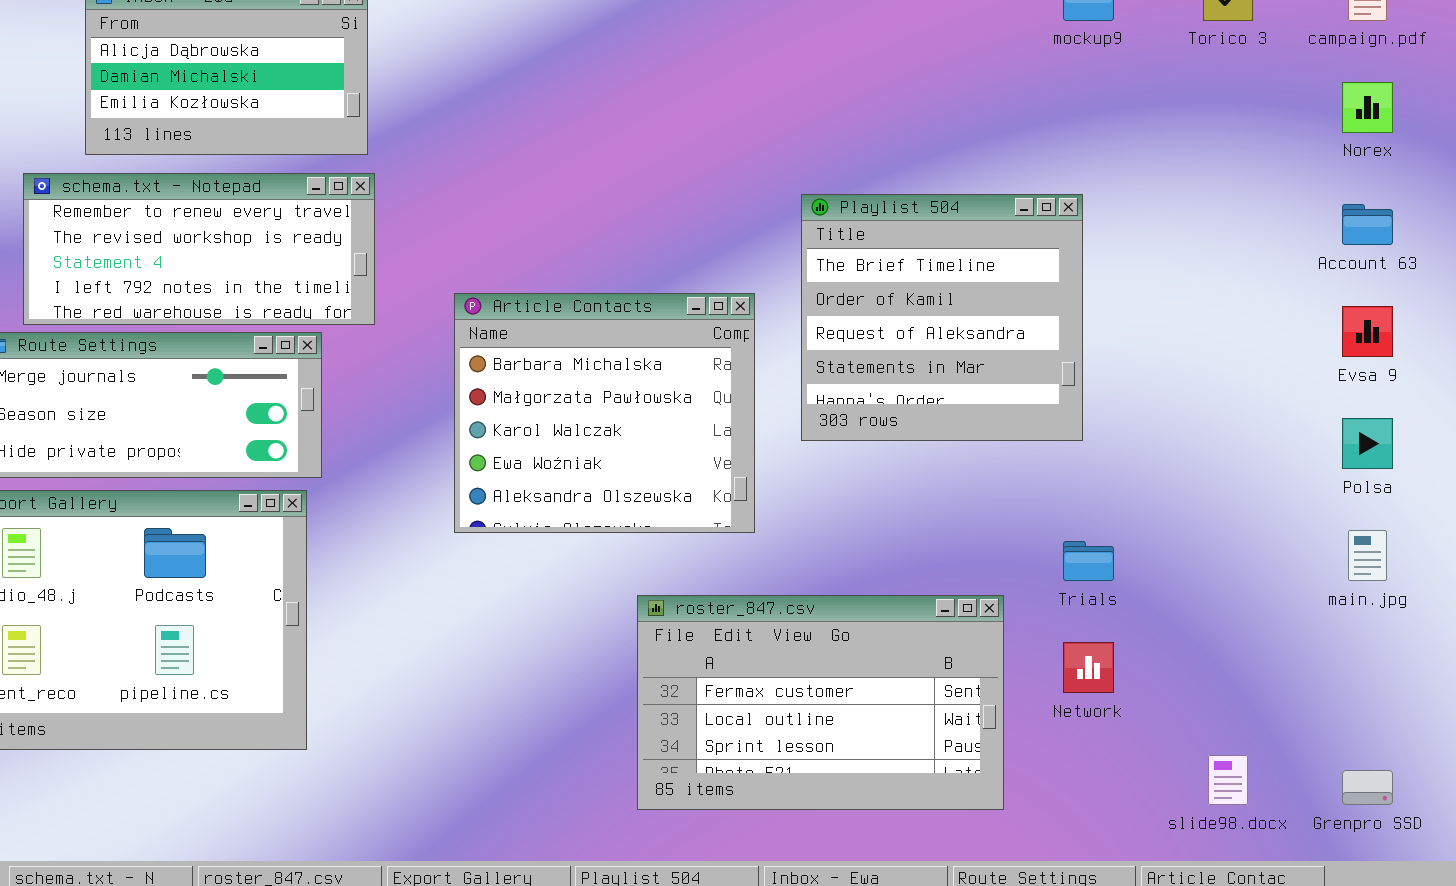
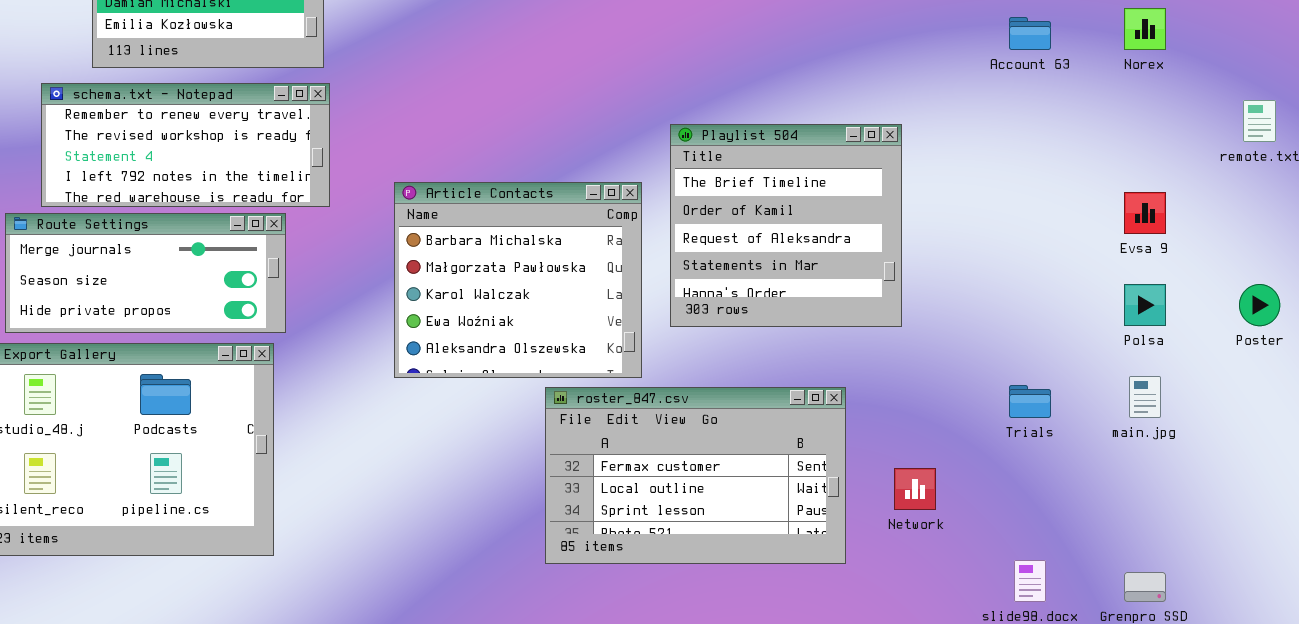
Playlist 504: [801,194,1083,441] -> [670,124,902,327], moved
Account 63: [1342,204,1393,245] -> [1009,17,1051,50], moved
Trials: [1063,541,1114,581] -> [1009,385,1051,418], moved
roster_847.csv: [637,595,1004,810] -> [545,387,846,564], moved

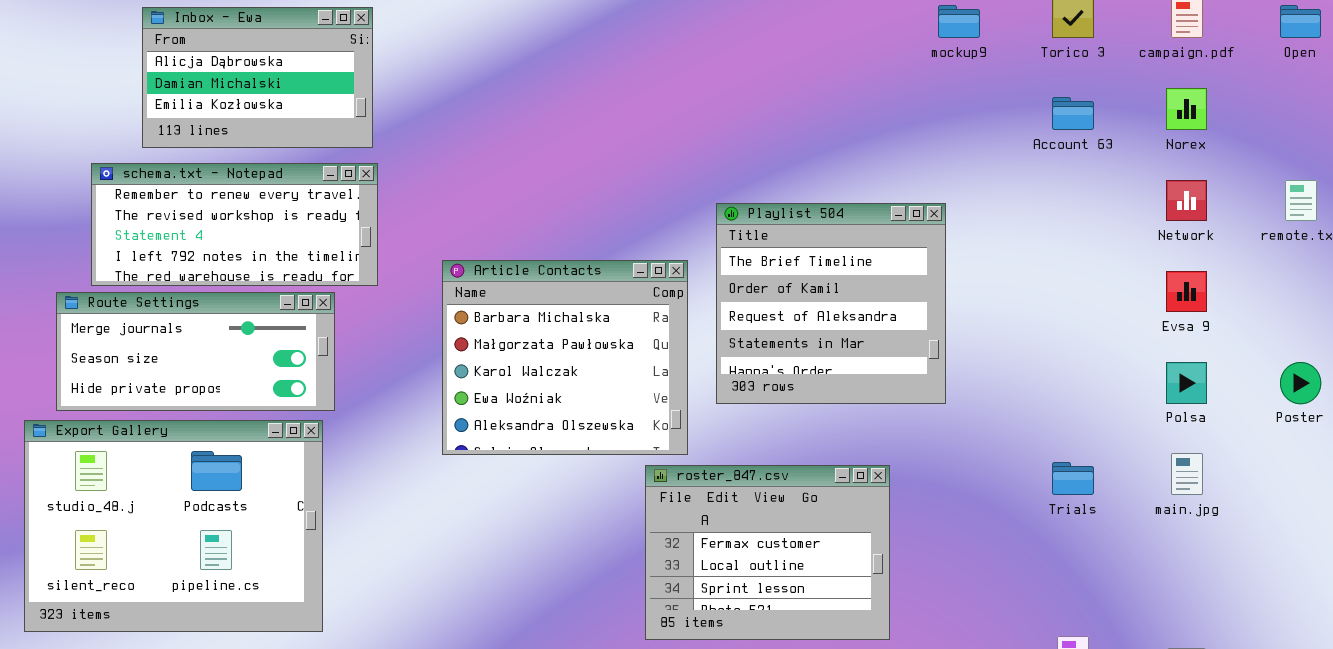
roster_847.csv: [545,387,846,564] -> [645,465,890,640], resized
Network: [894,468,936,510] -> [1166,180,1207,221], moved

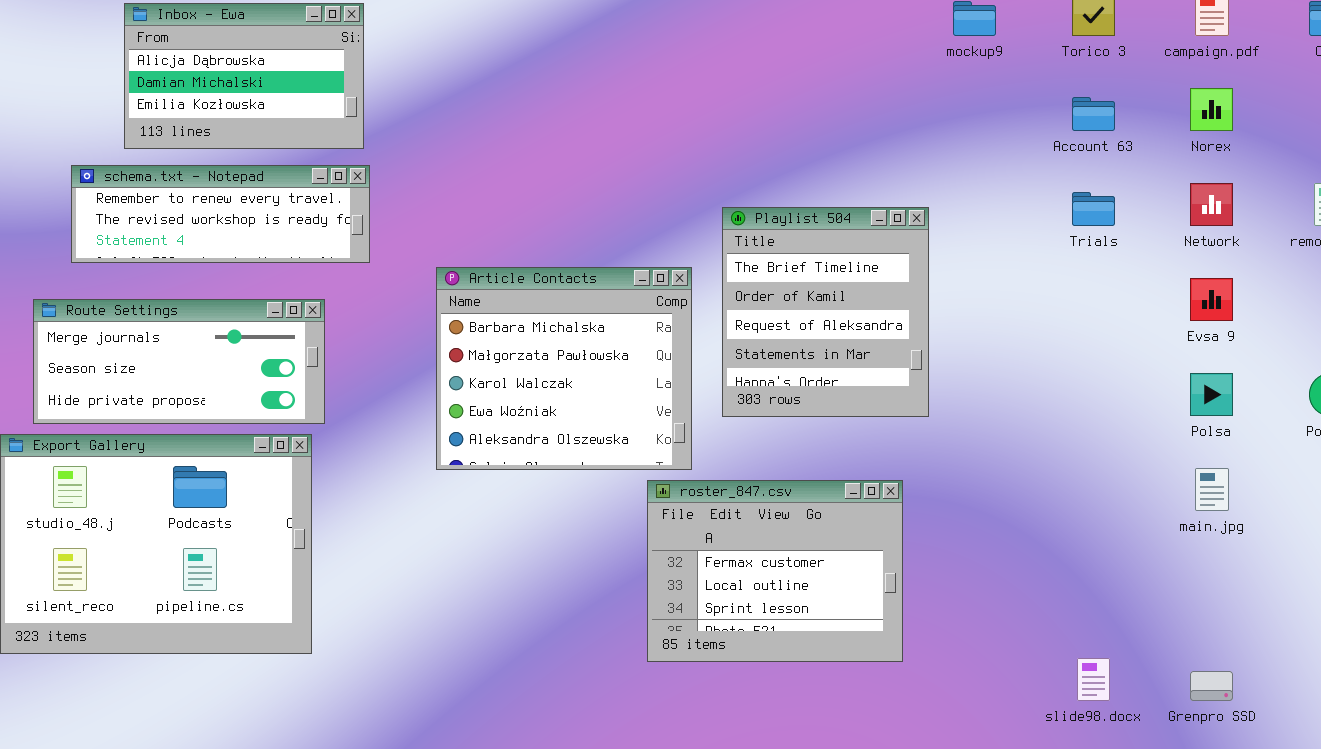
schema.txt - Notepad: [91,163,378,286] -> [71,165,370,263], resized
Playlist 504: [716,203,946,404] -> [722,207,929,417], resized
Trials: [1052,462,1094,495] -> [1072,192,1115,226], moved

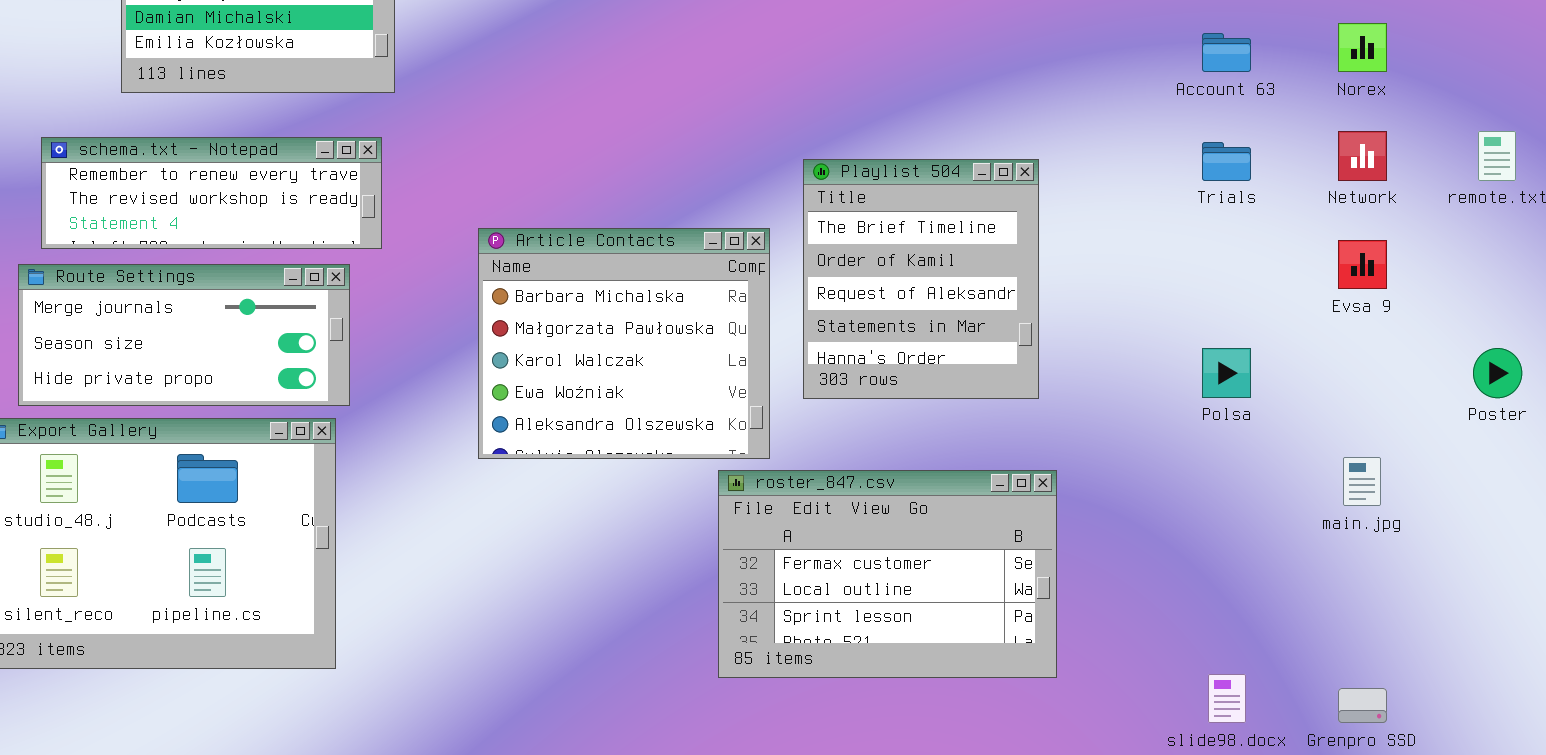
schema.txt - Notepad: [71,165,370,263] -> [41,137,382,249], moved
Polsa: [1190,373,1233,416] -> [1202,348,1251,398], moved
roster_847.csv: [647,480,903,662] -> [718,470,1057,678], resized

